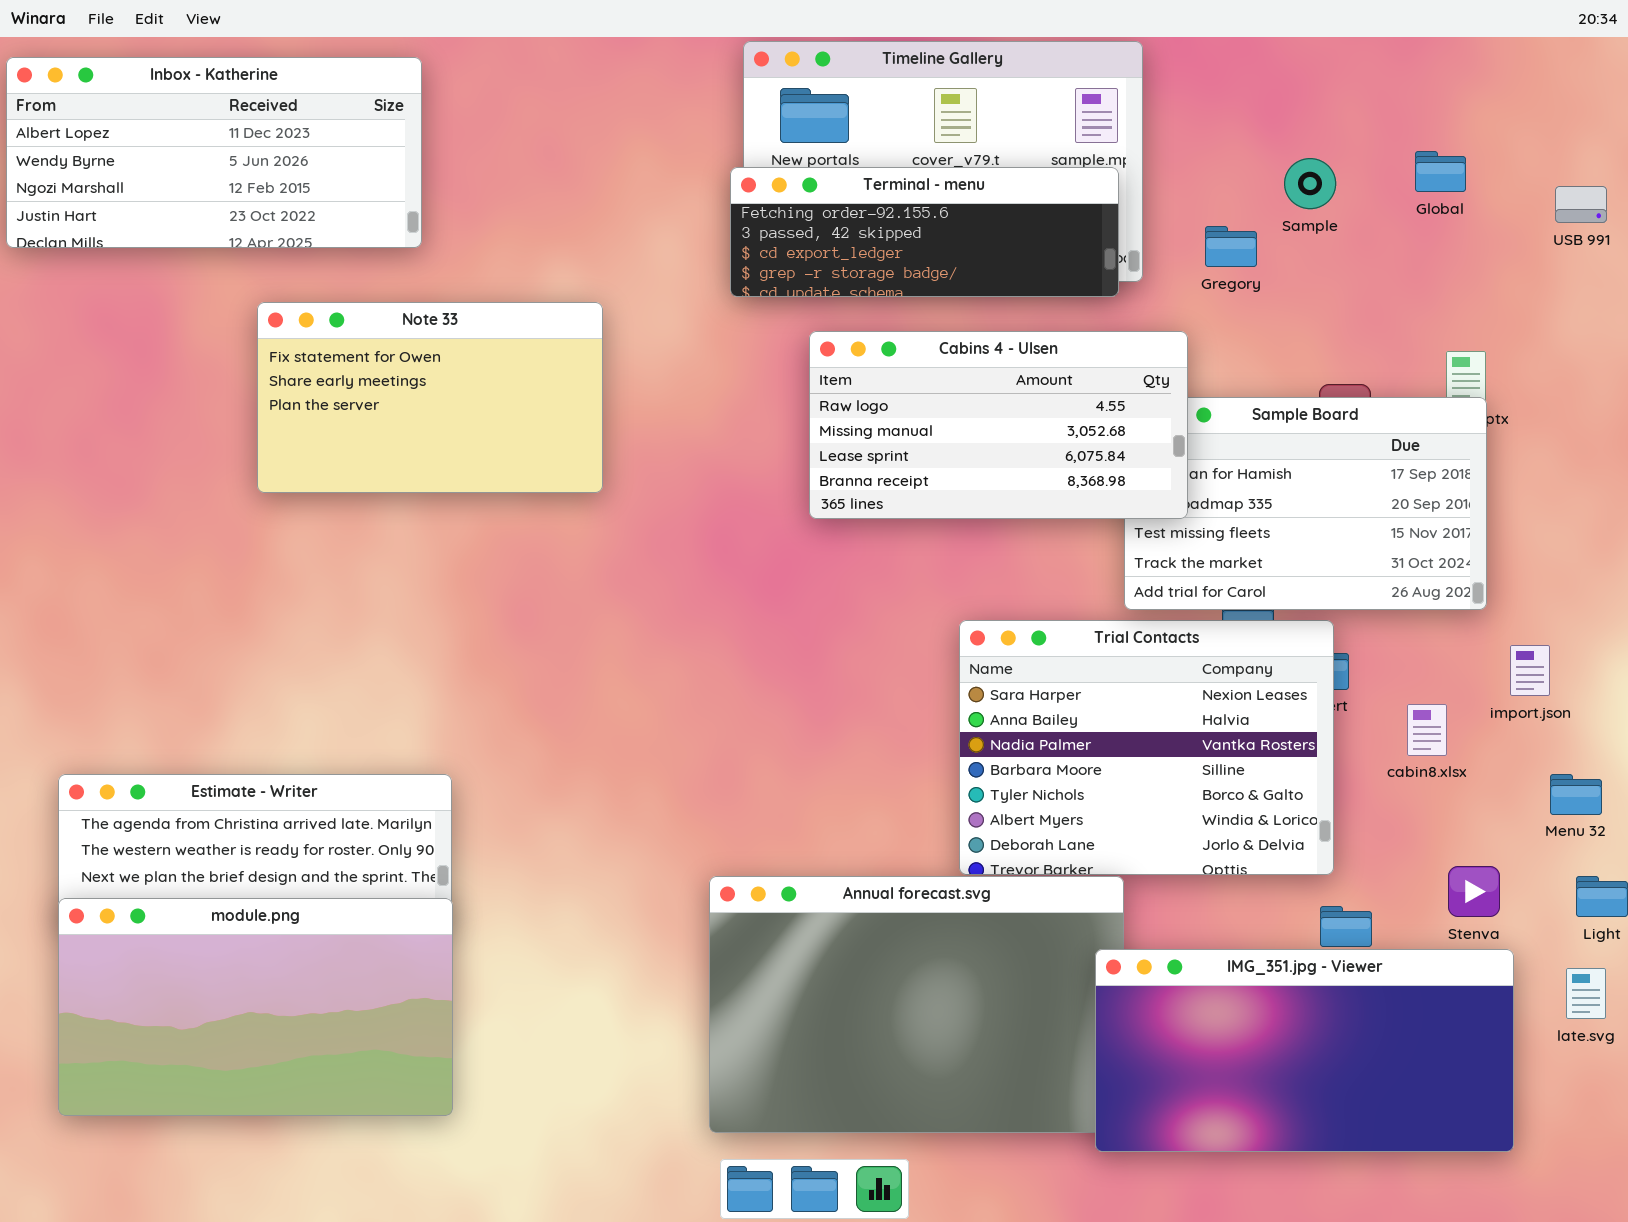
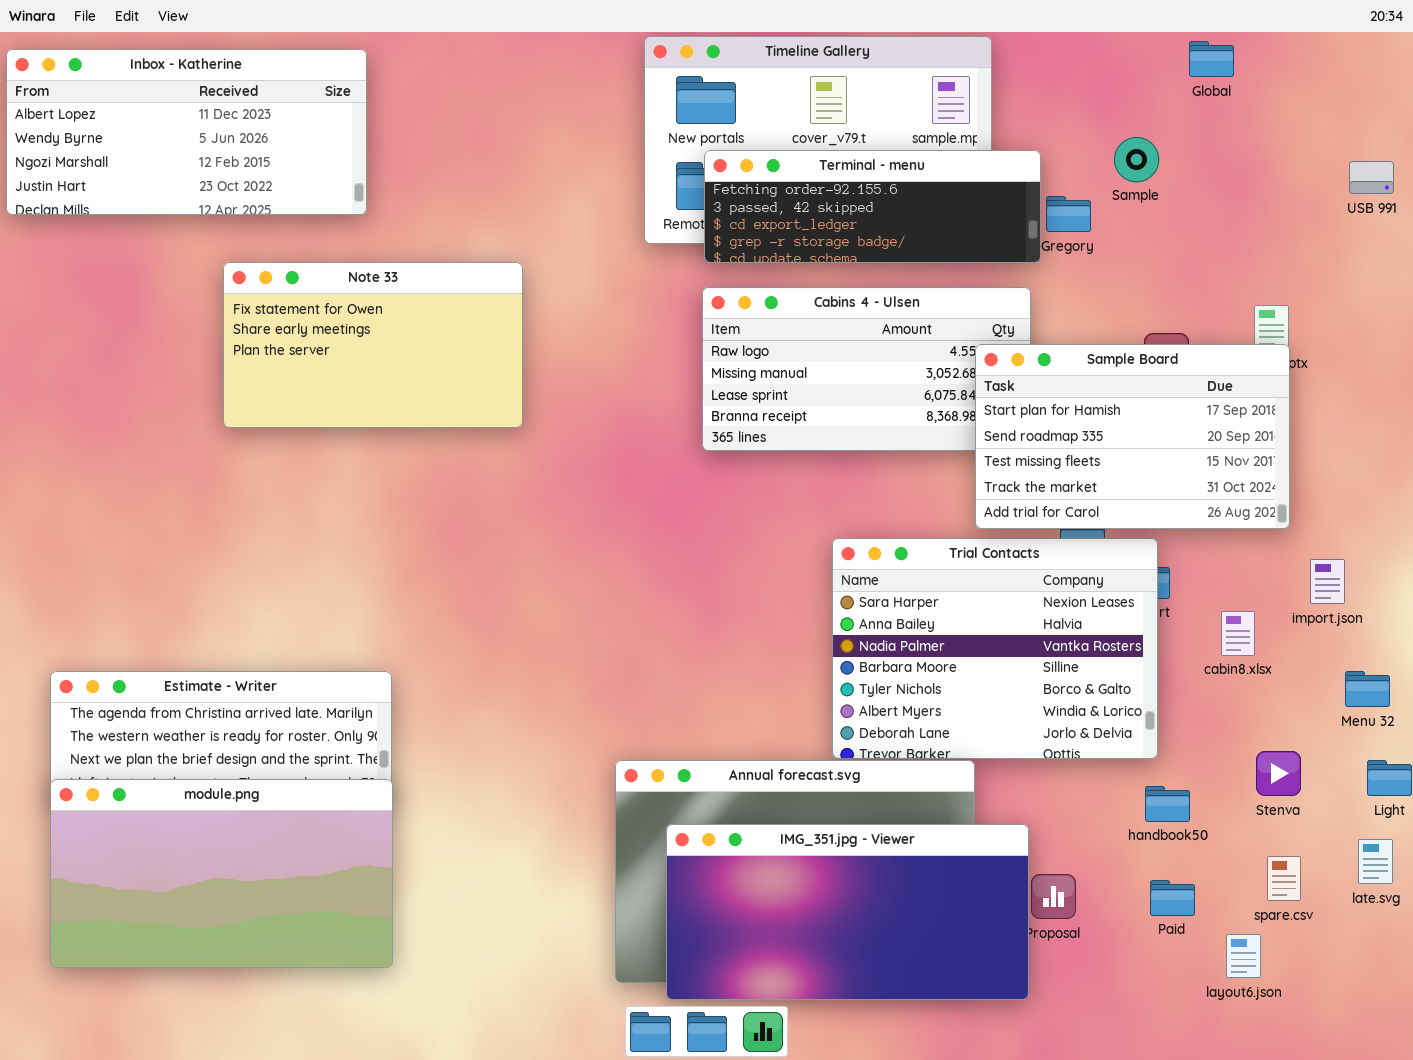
Global: [1415,151,1466,192] -> [1189,41,1234,77], moved
Terminal - menu: [730,167,1119,297] -> [704,150,1041,263], moved
Sample Board: [1124,397,1487,610] -> [975,344,1290,529], raised
IMG_351.jpg - Viewer: [1095,949,1514,1152] -> [666,824,1029,1000], moved

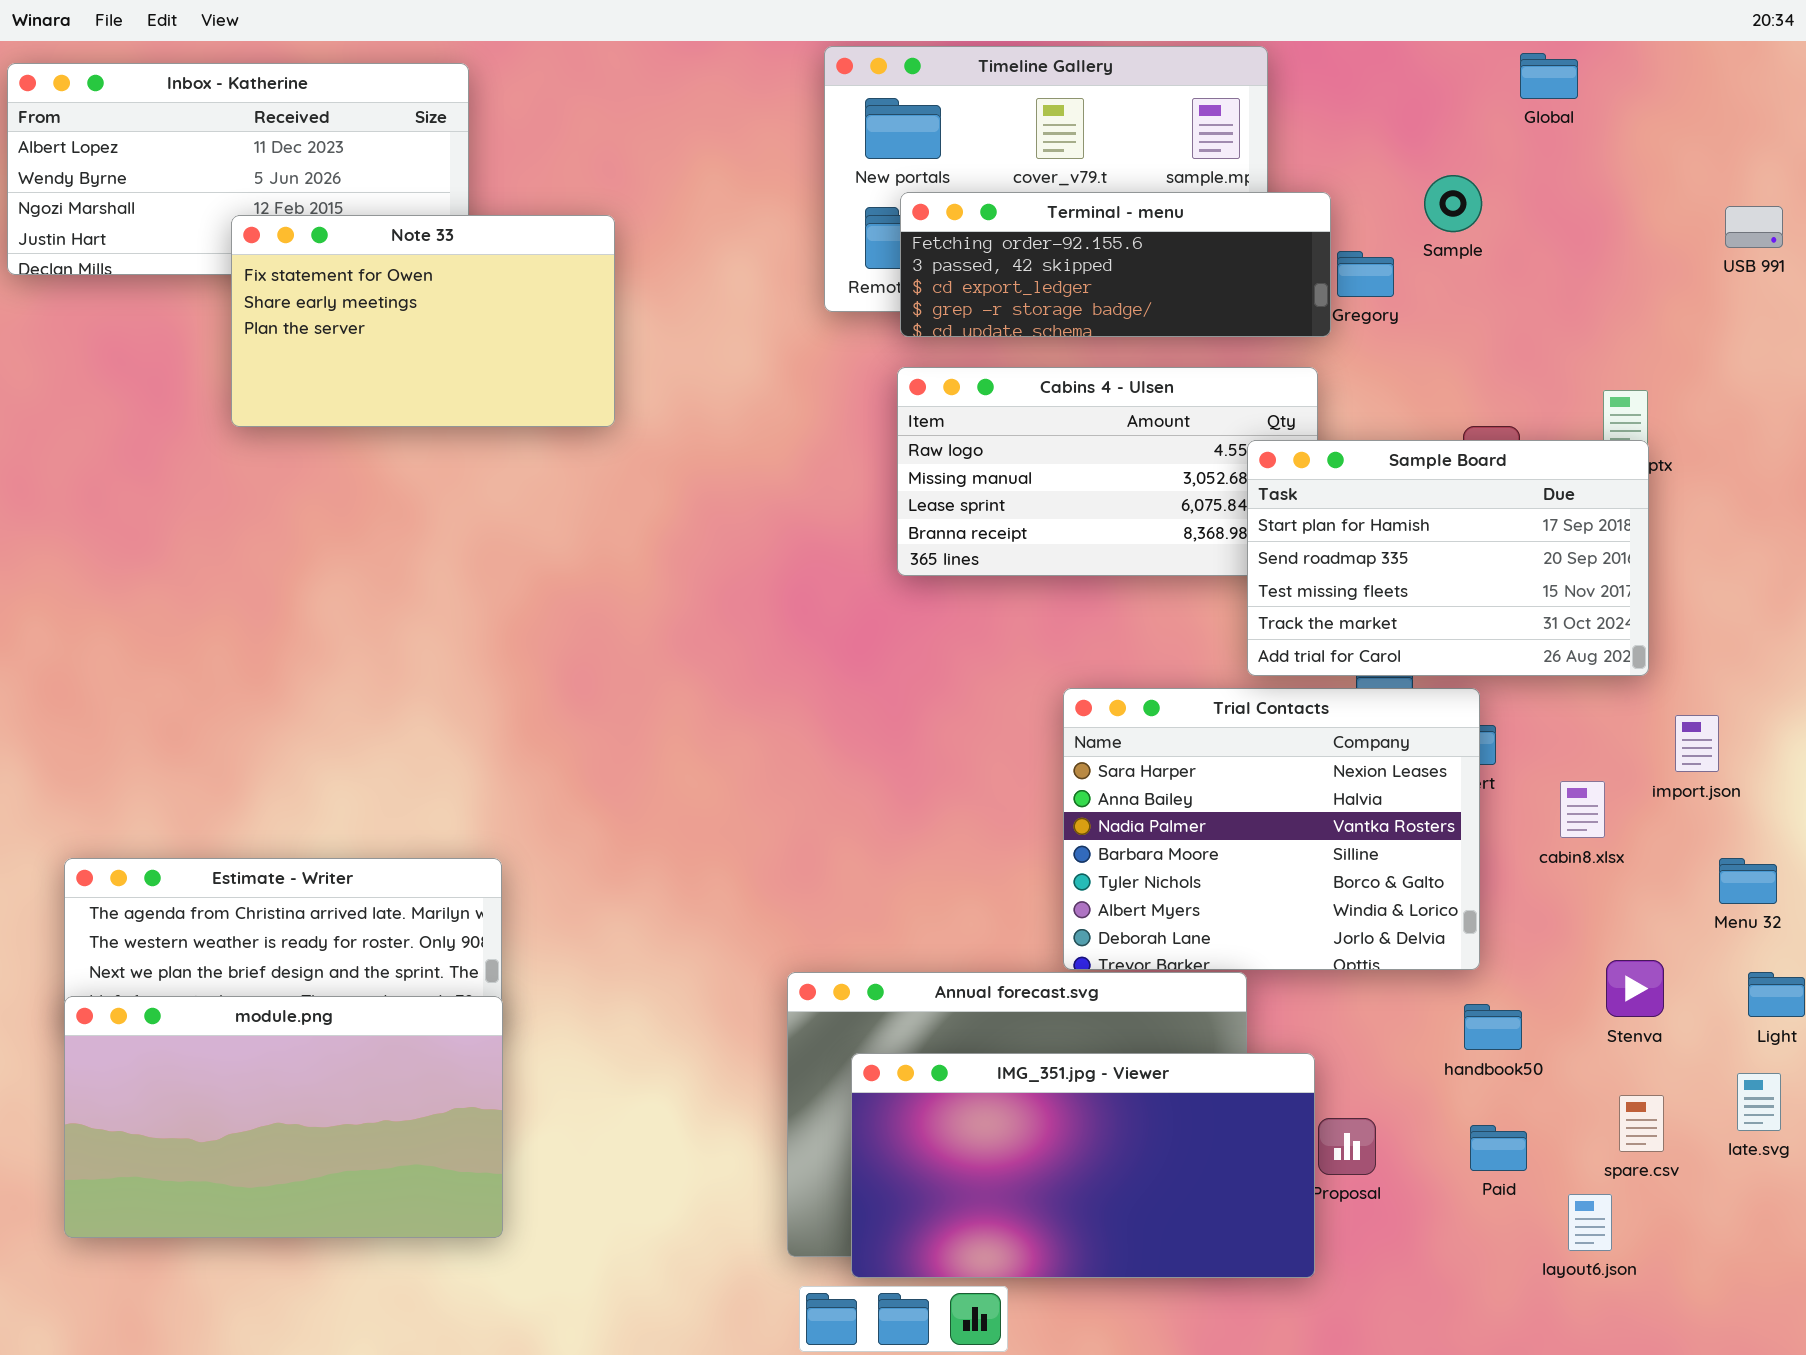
Note 33: [223,262,523,428] -> [231,215,615,427], moved

